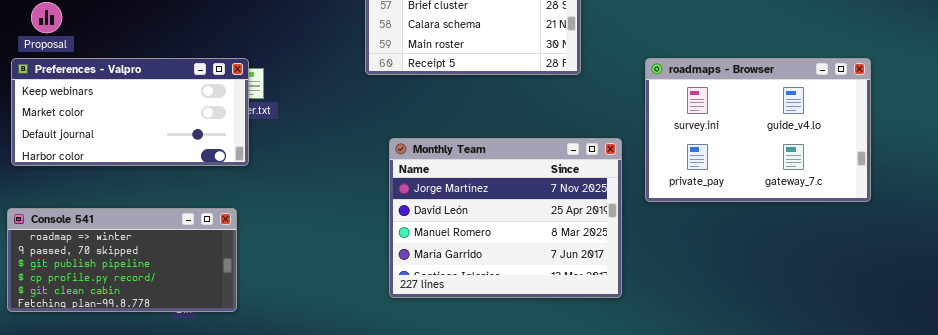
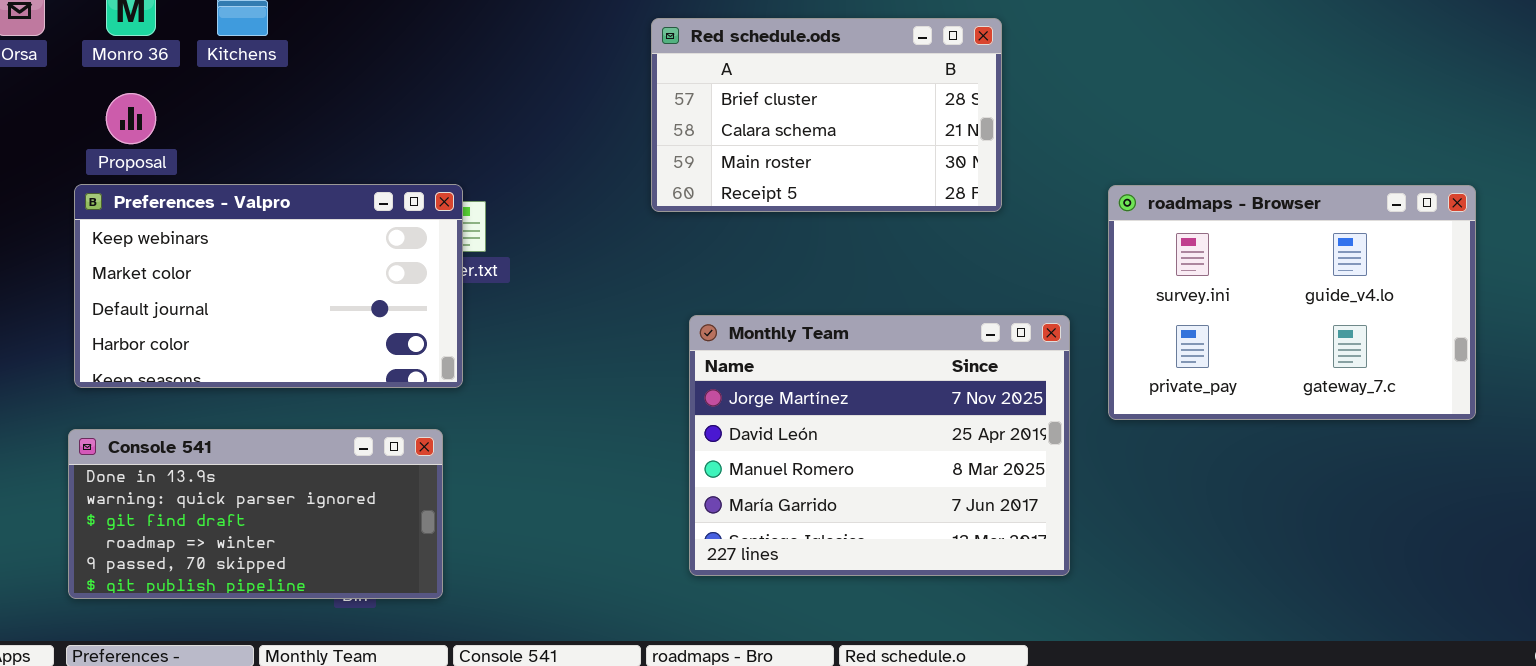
Preferences - Valpro: [11,58,249,166] -> [74,184,463,388], resized
Console 541: [7,208,237,312] -> [68,429,443,599], scrolled up 3 rows

